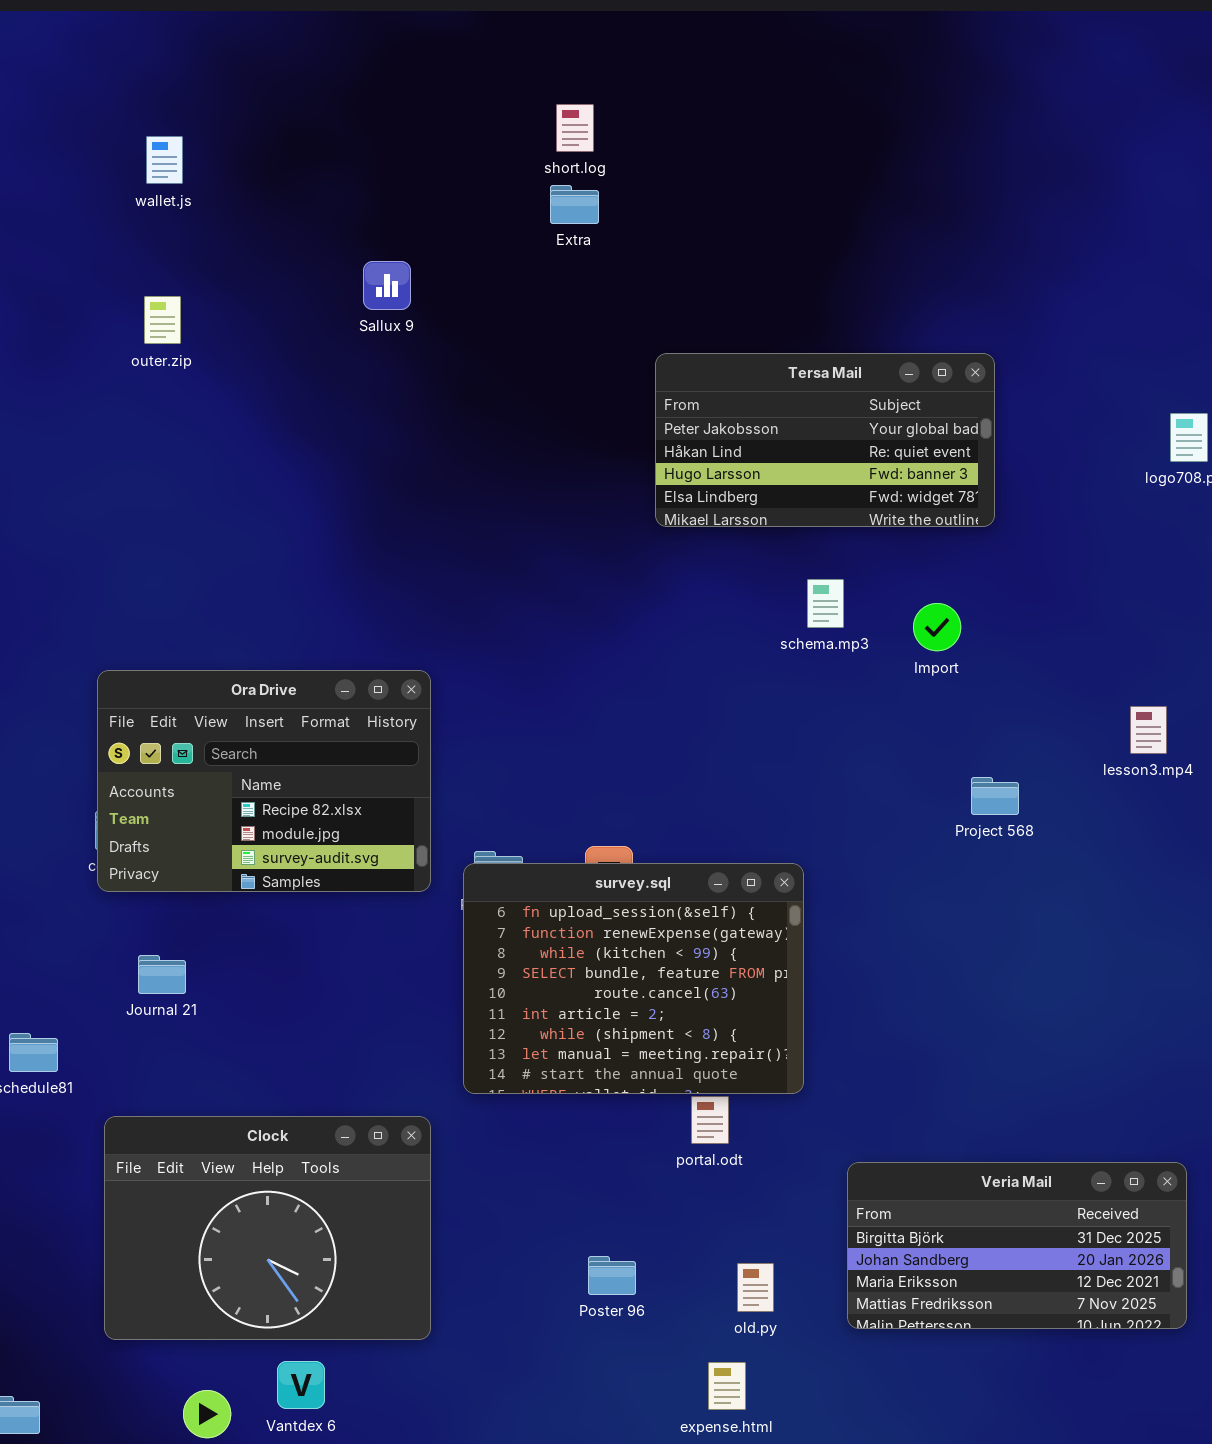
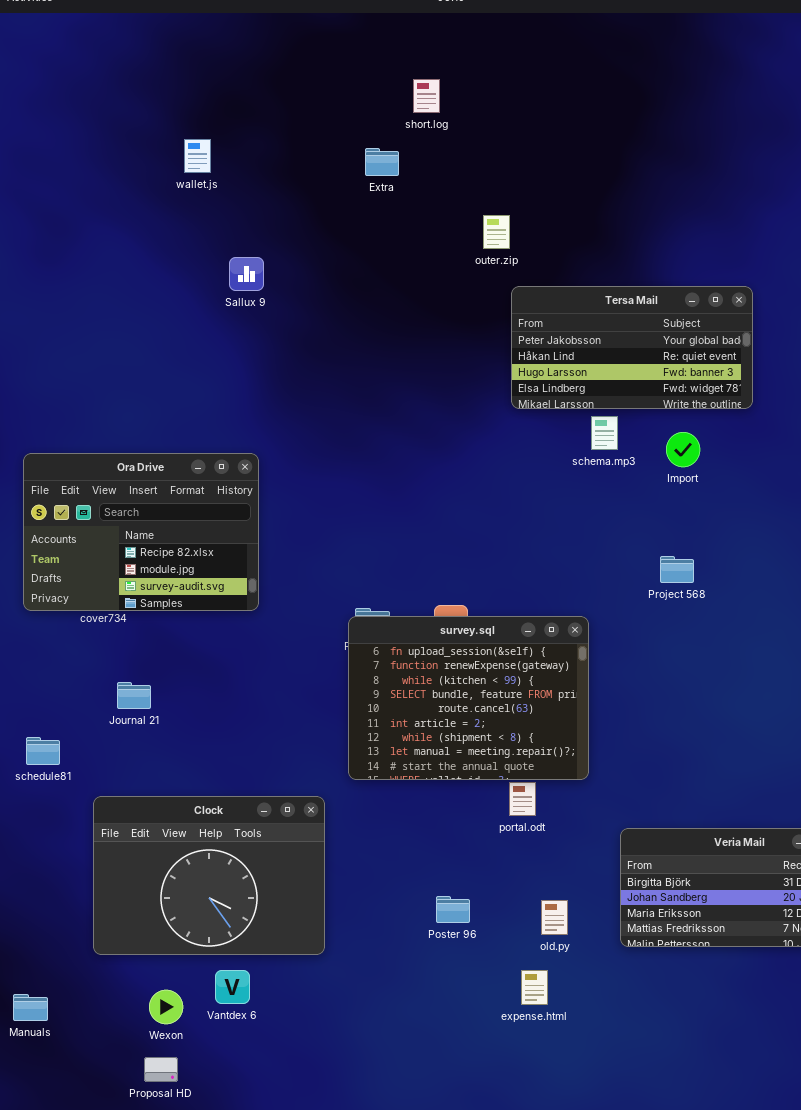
wallet.js: [146,136,183,184] -> [184,139,211,173], moved
Extra: [550,185,599,224] -> [365,148,399,176], moved
Sallux 9: [363,261,411,310] -> [229,257,264,291], moved
outer.zip: [144,296,181,344] -> [483,215,510,249], moved
Tersa Mail: [655,353,995,527] -> [511,286,753,409], moved
Ora Drive: [97,670,431,892] -> [23,453,259,611], moved
Project 568: [971,777,1019,815] -> [660,556,694,583], moved

